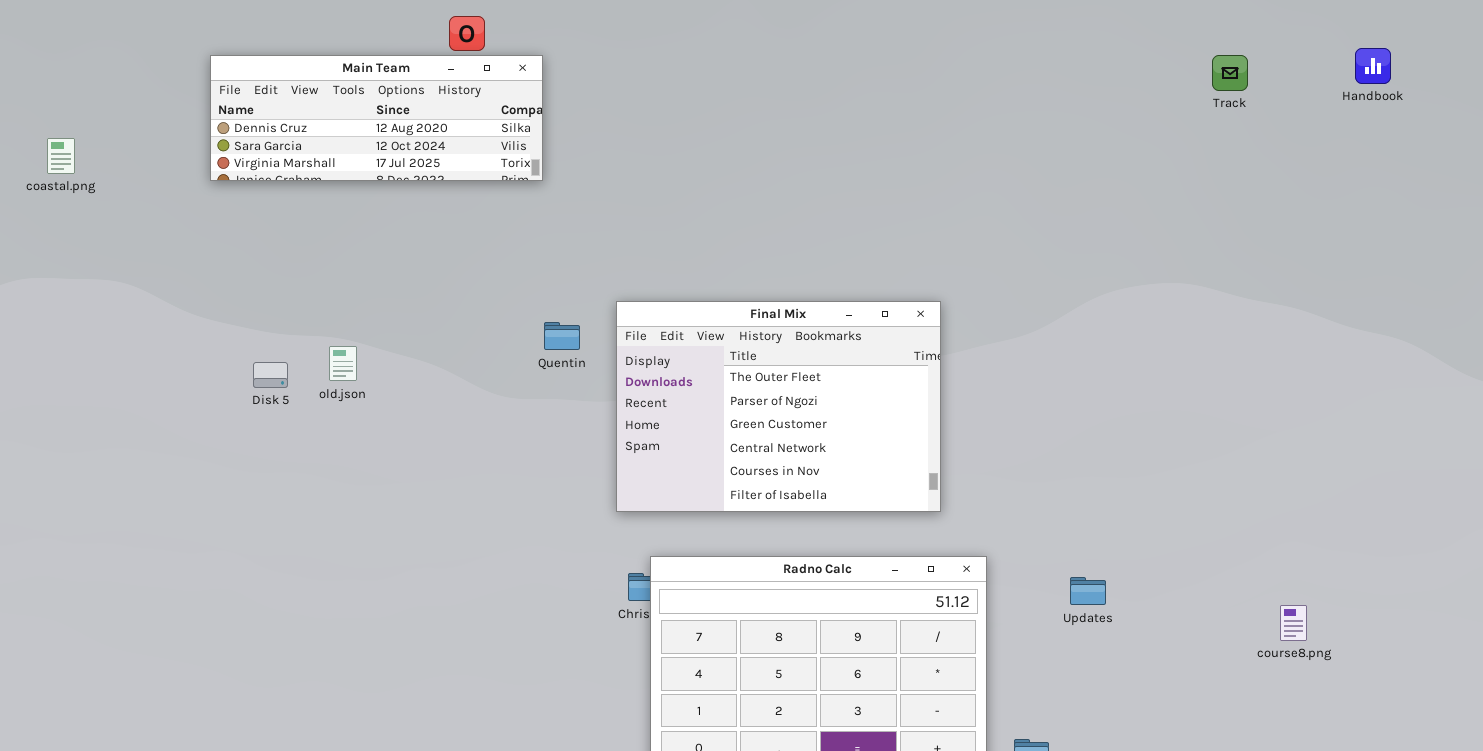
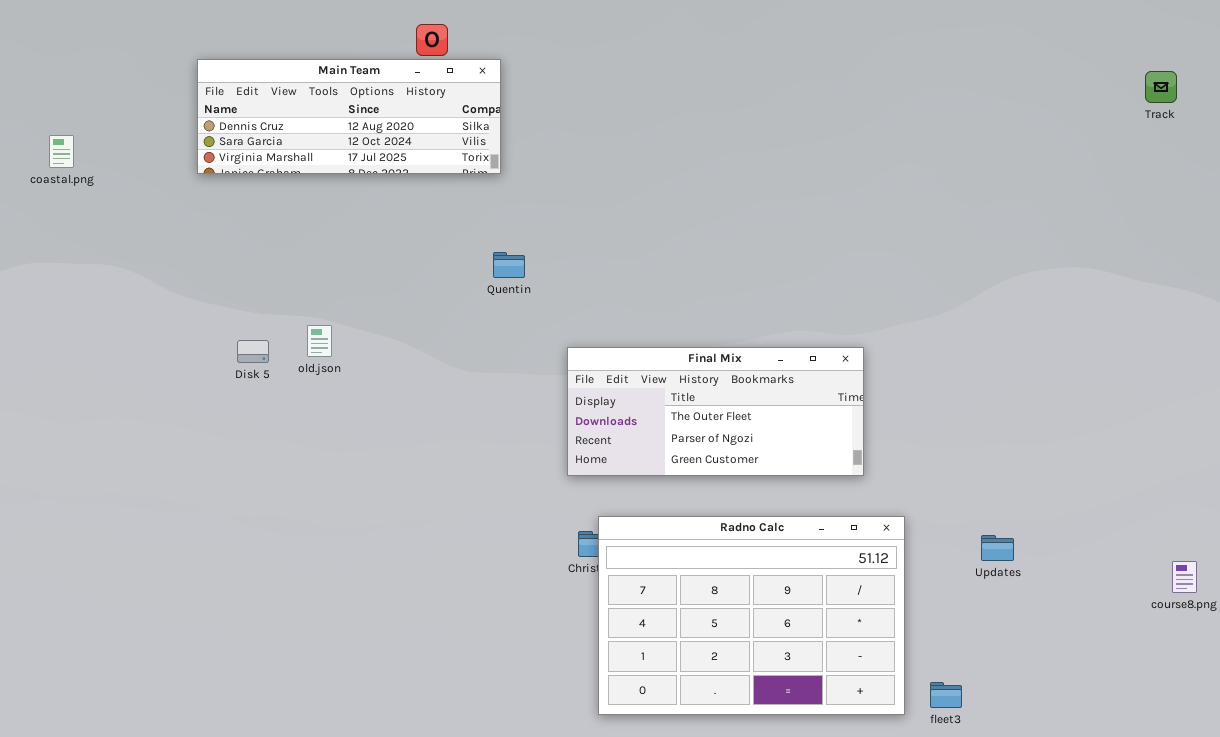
Track: [1212,55,1248,91] -> [1145,71,1177,103], moved
Final Mix: [616,301,941,512] -> [567,347,864,476], resized
Quentin: [544,322,580,350] -> [493,252,525,278], moved

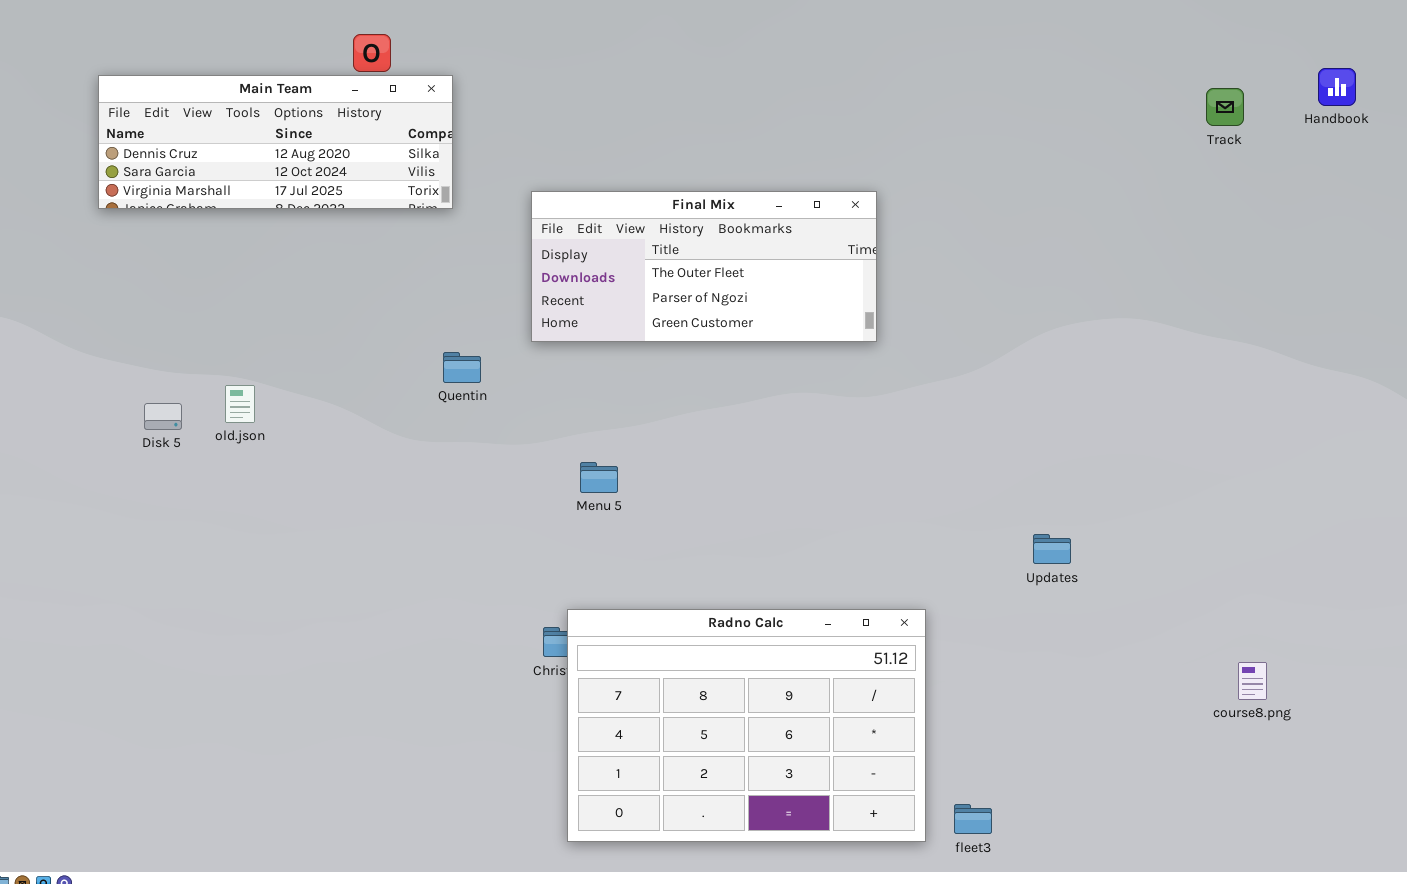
Quentin: [493,252,525,278] -> [443,352,481,383], moved
Final Mix: [567,347,864,476] -> [531,191,877,342], moved
Updates: [981,535,1014,561] -> [1033,534,1071,564], moved

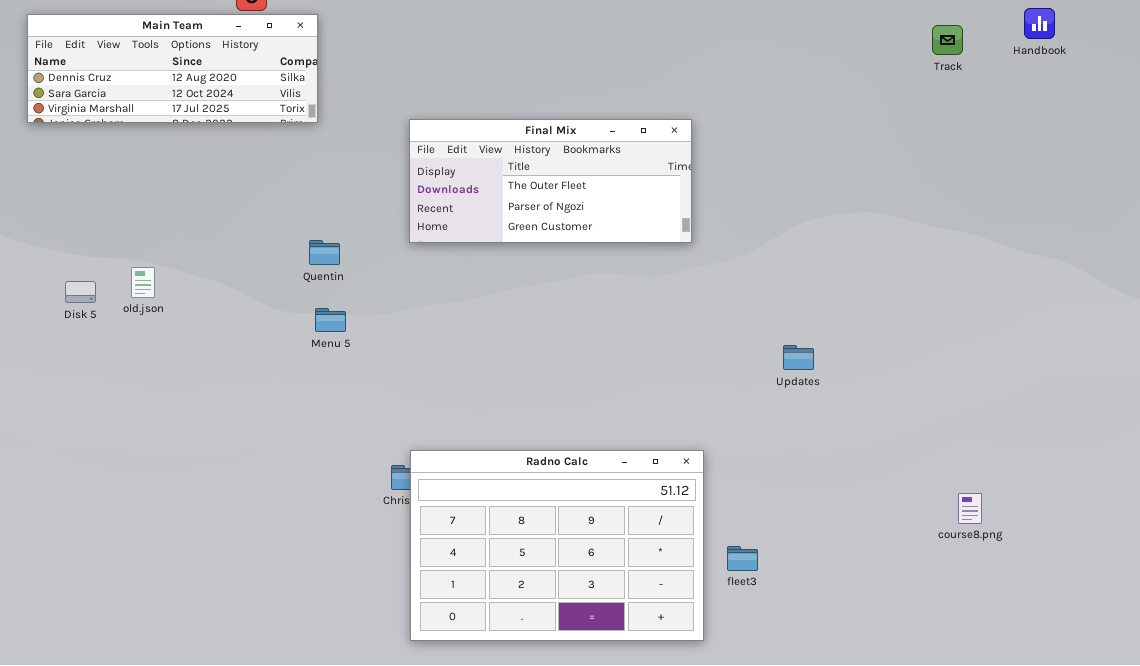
Final Mix: [531,191,877,342] -> [409,119,692,243], moved
Menu 5: [580,462,618,493] -> [315,308,346,332], moved
Updates: [1033,534,1071,564] -> [783,345,814,370], moved
fleet3: [954,804,992,834] -> [727,546,758,571], moved

